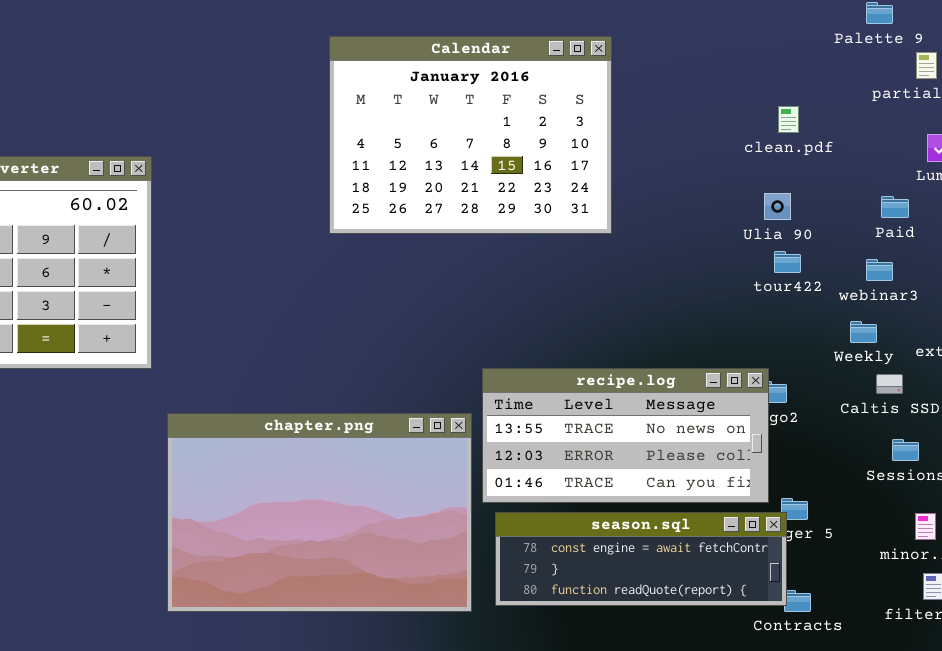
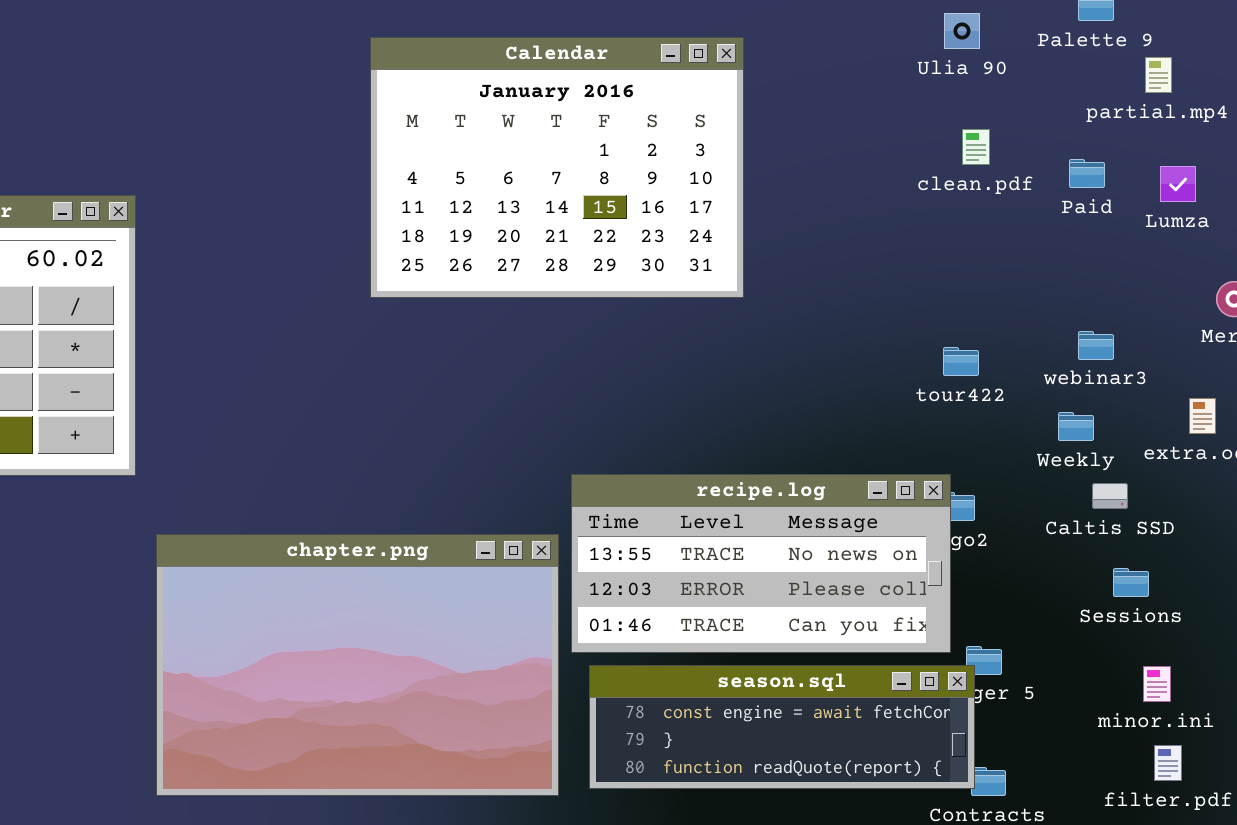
Ulia 90: [764,193,791,220] -> [944,13,980,49], moved
Paid: [881,196,909,218] -> [1069,159,1105,188], moved
tour422: [774,251,801,273] -> [943,347,979,376], moved

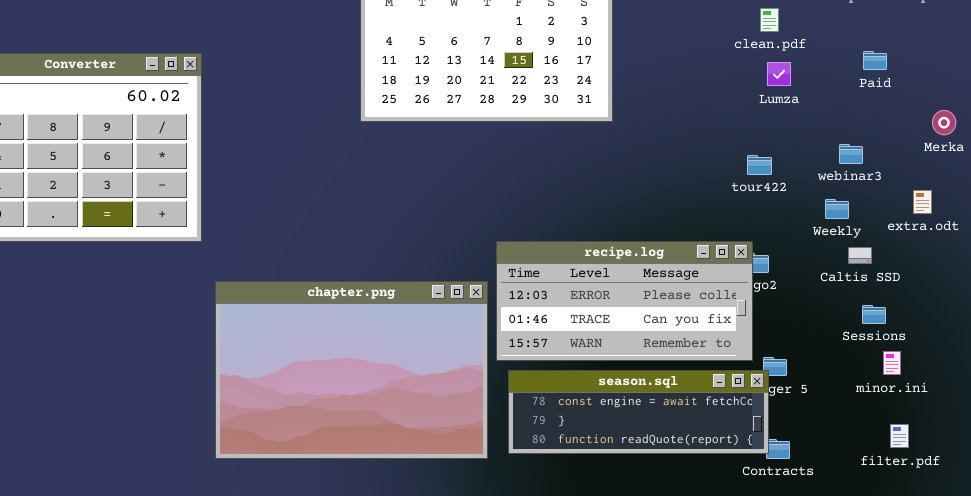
Paid: [1069,159,1105,188] -> [863,51,887,70], moved
Lumza: [1160,166,1196,202] -> [767,62,791,86], moved
recipe.log: [571,474,951,653] -> [496,241,753,361], scrolled down 1 row
minor.ini: [1143,666,1171,702] -> [883,351,901,375], moved

